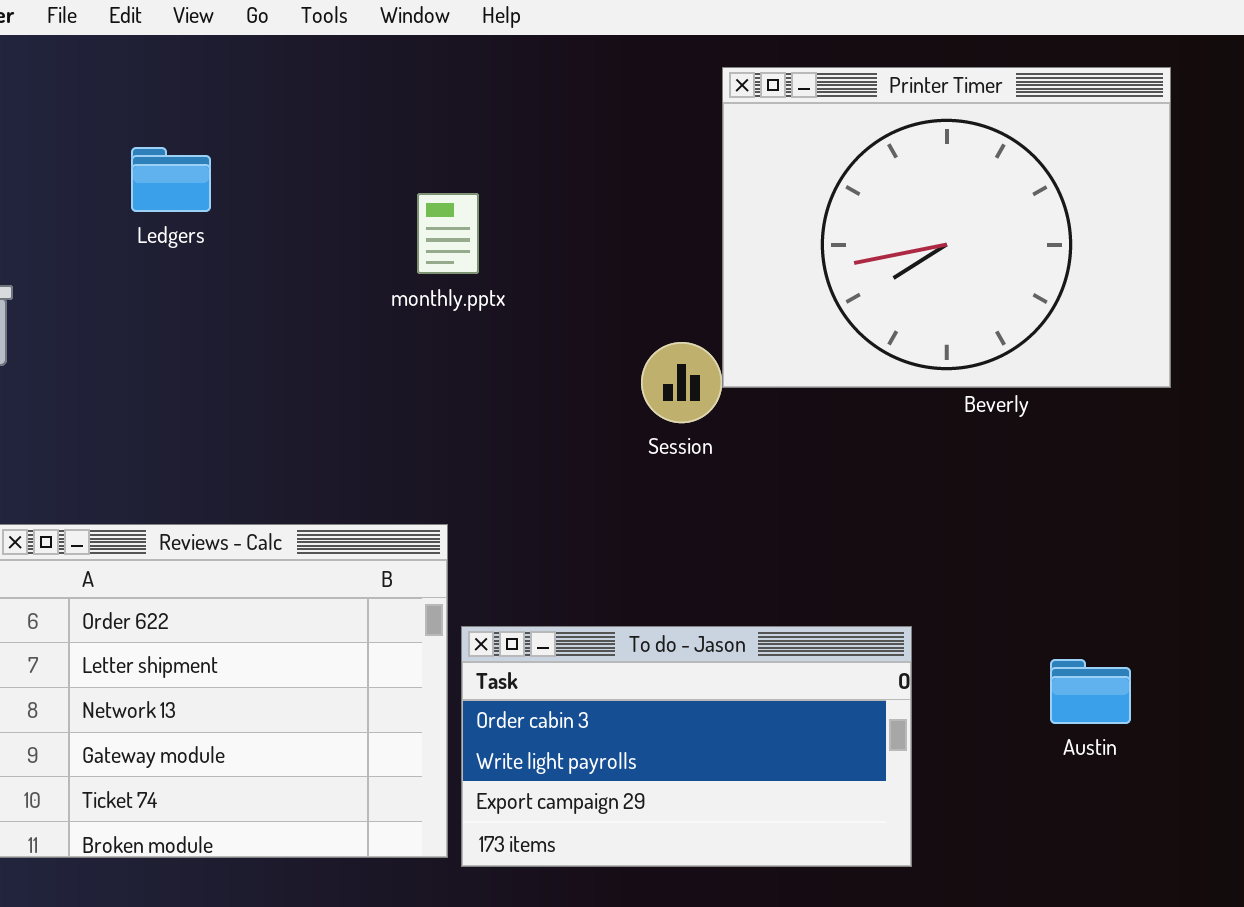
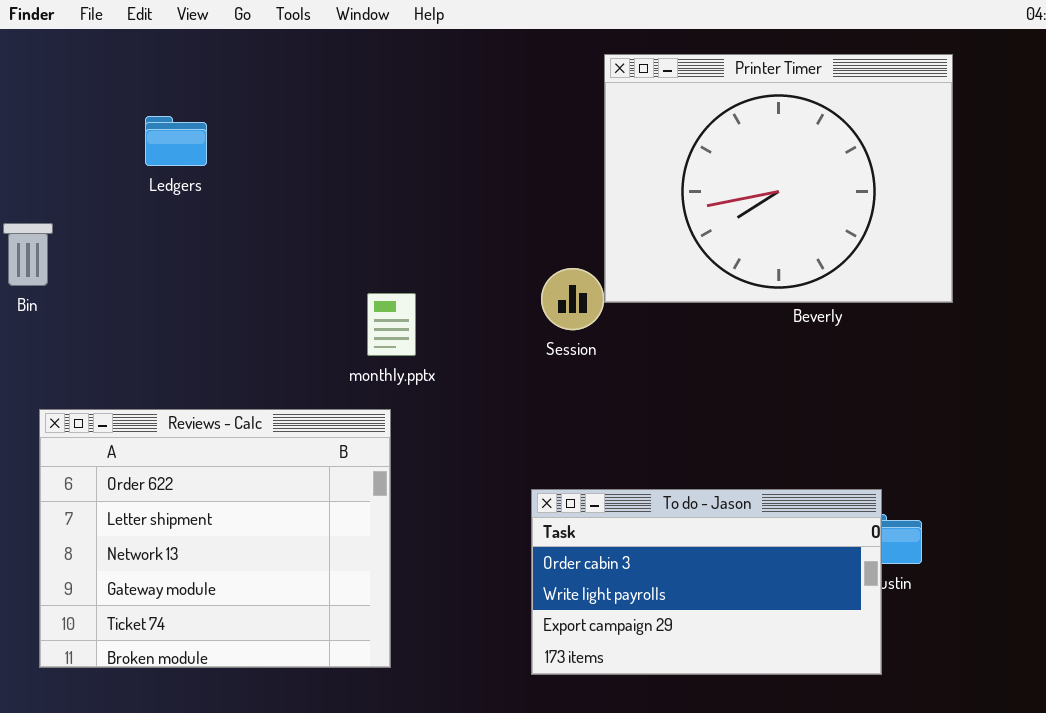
monthly.pptx: [417,193,479,274] -> [367,293,416,356], moved
To do - Jason: [461,626,912,867] -> [531,489,882,675], moved

